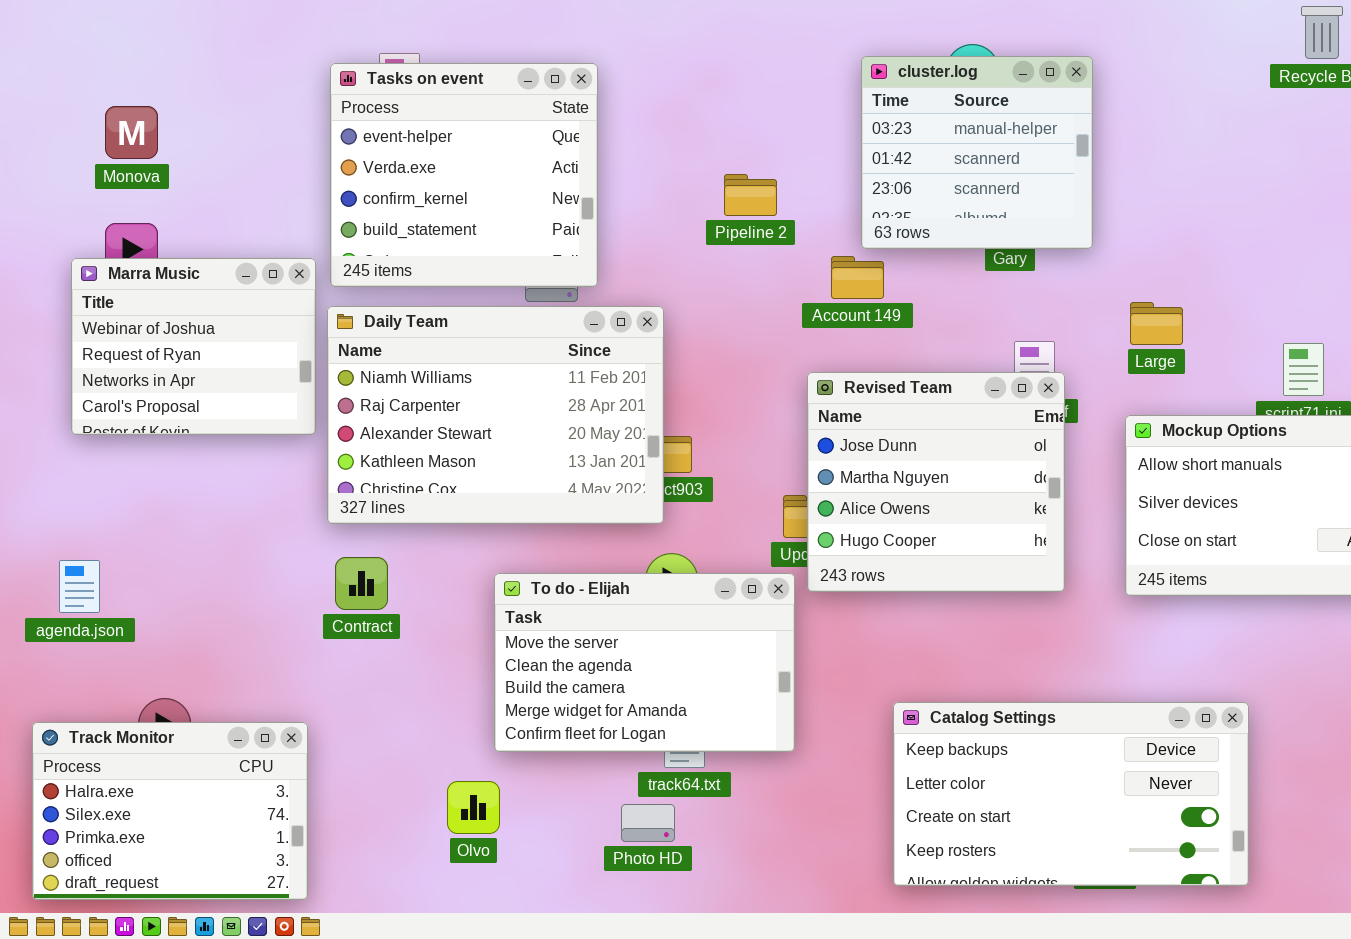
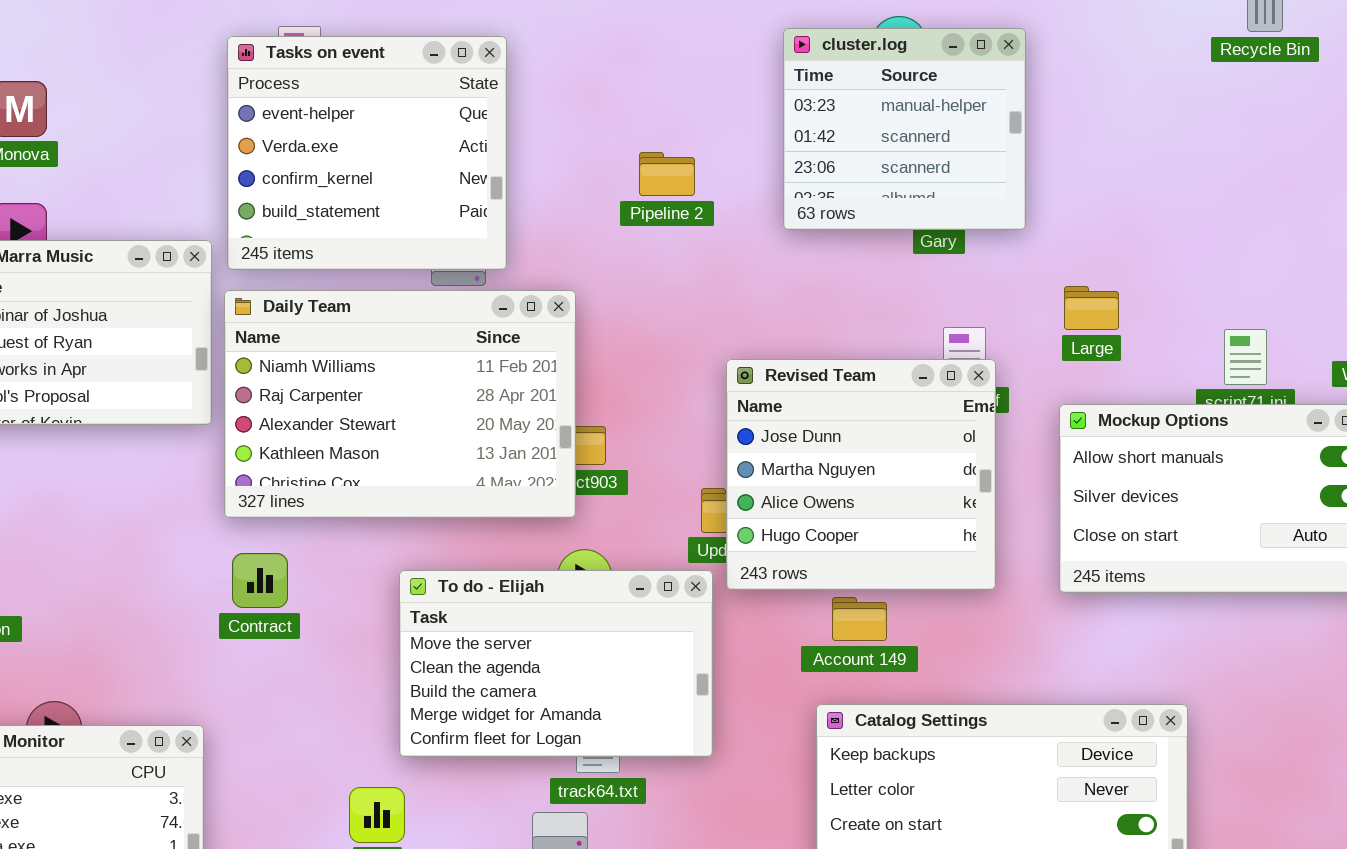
Account 149: [831,256,884,299] -> [832,597,887,641], moved

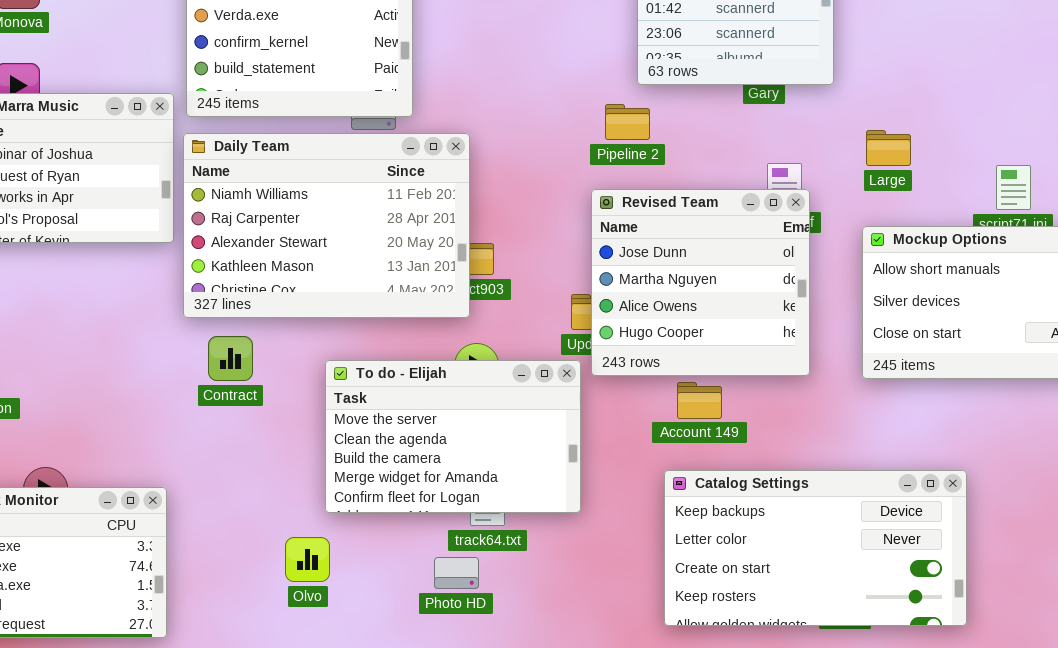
Pipeline 2: [639,152,695,196] -> [605,104,650,140], moved
Contract: [232,553,288,608] -> [208,336,253,381], moved

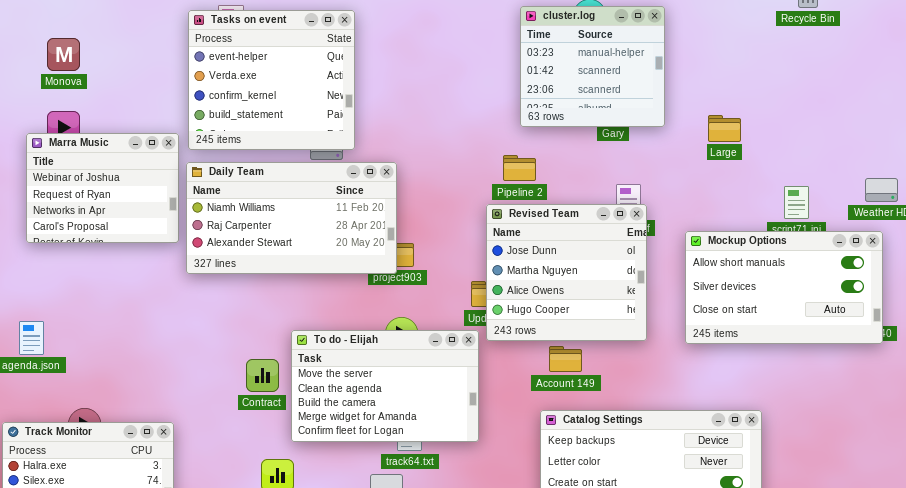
Pipeline 2: [605,104,650,140] -> [503,155,536,181], moved
Large: [866,130,911,166] -> [708,115,741,142], moved
Daily Team: [183,133,470,318] -> [186,162,397,274], resized
Contract: [208,336,253,381] -> [246,359,279,392], moved

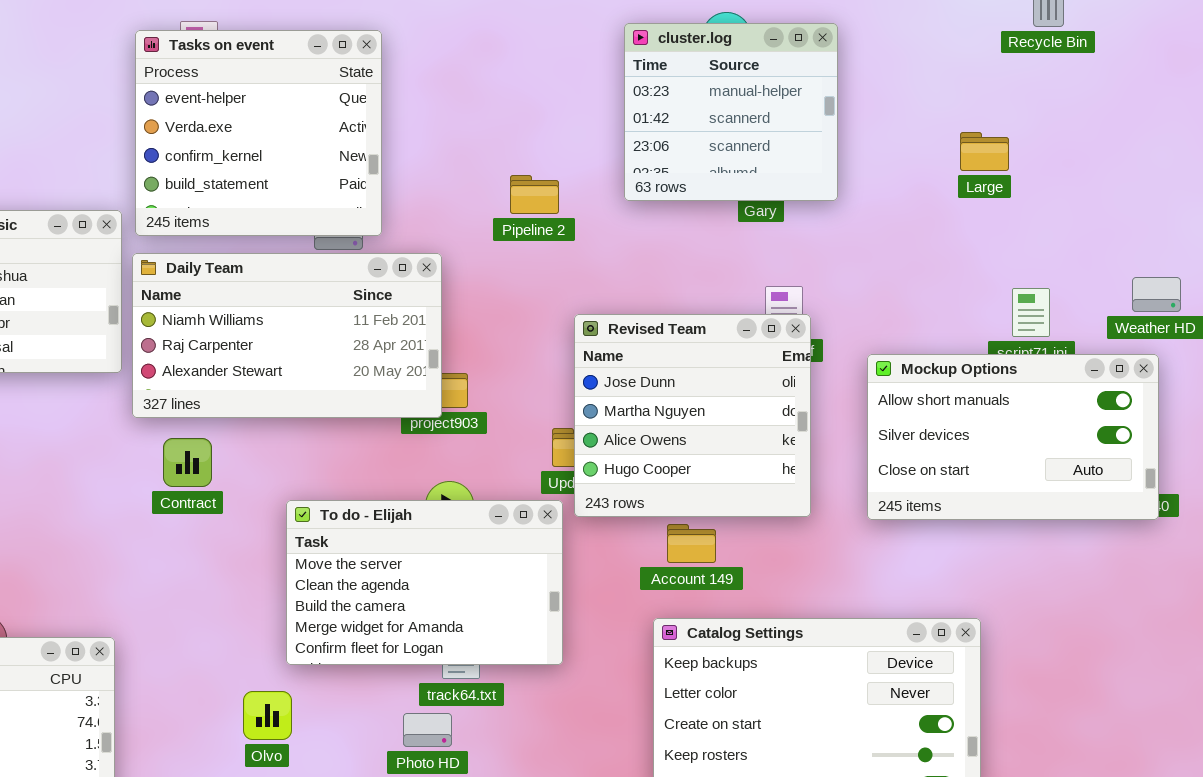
Large: [708,115,741,142] -> [960,132,1009,171], moved
Pipeline 2: [503,155,536,181] -> [510,175,559,214], moved
Contract: [246,359,279,392] -> [163,438,212,487], moved

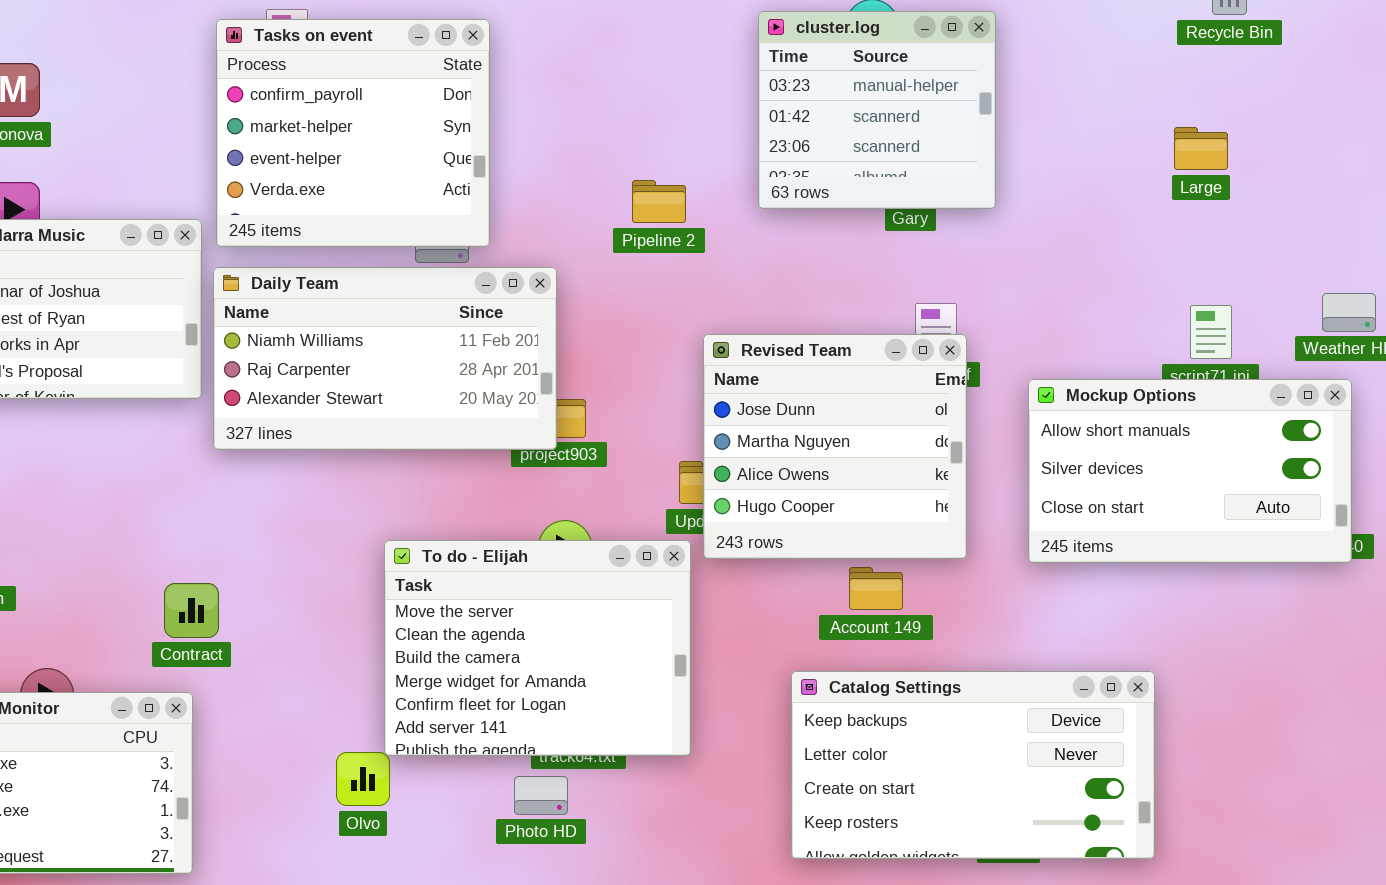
Tasks on event: [135,30,382,236] -> [216,19,490,247], scrolled up 2 rows
Large: [960,132,1009,171] -> [1174,127,1228,170], moved
Contract: [163,438,212,487] -> [164,583,219,638], moved
To do - Elijah: [286,500,563,665] -> [384,540,691,756], resized
Account 149: [667,524,716,563] -> [849,567,903,610], moved

